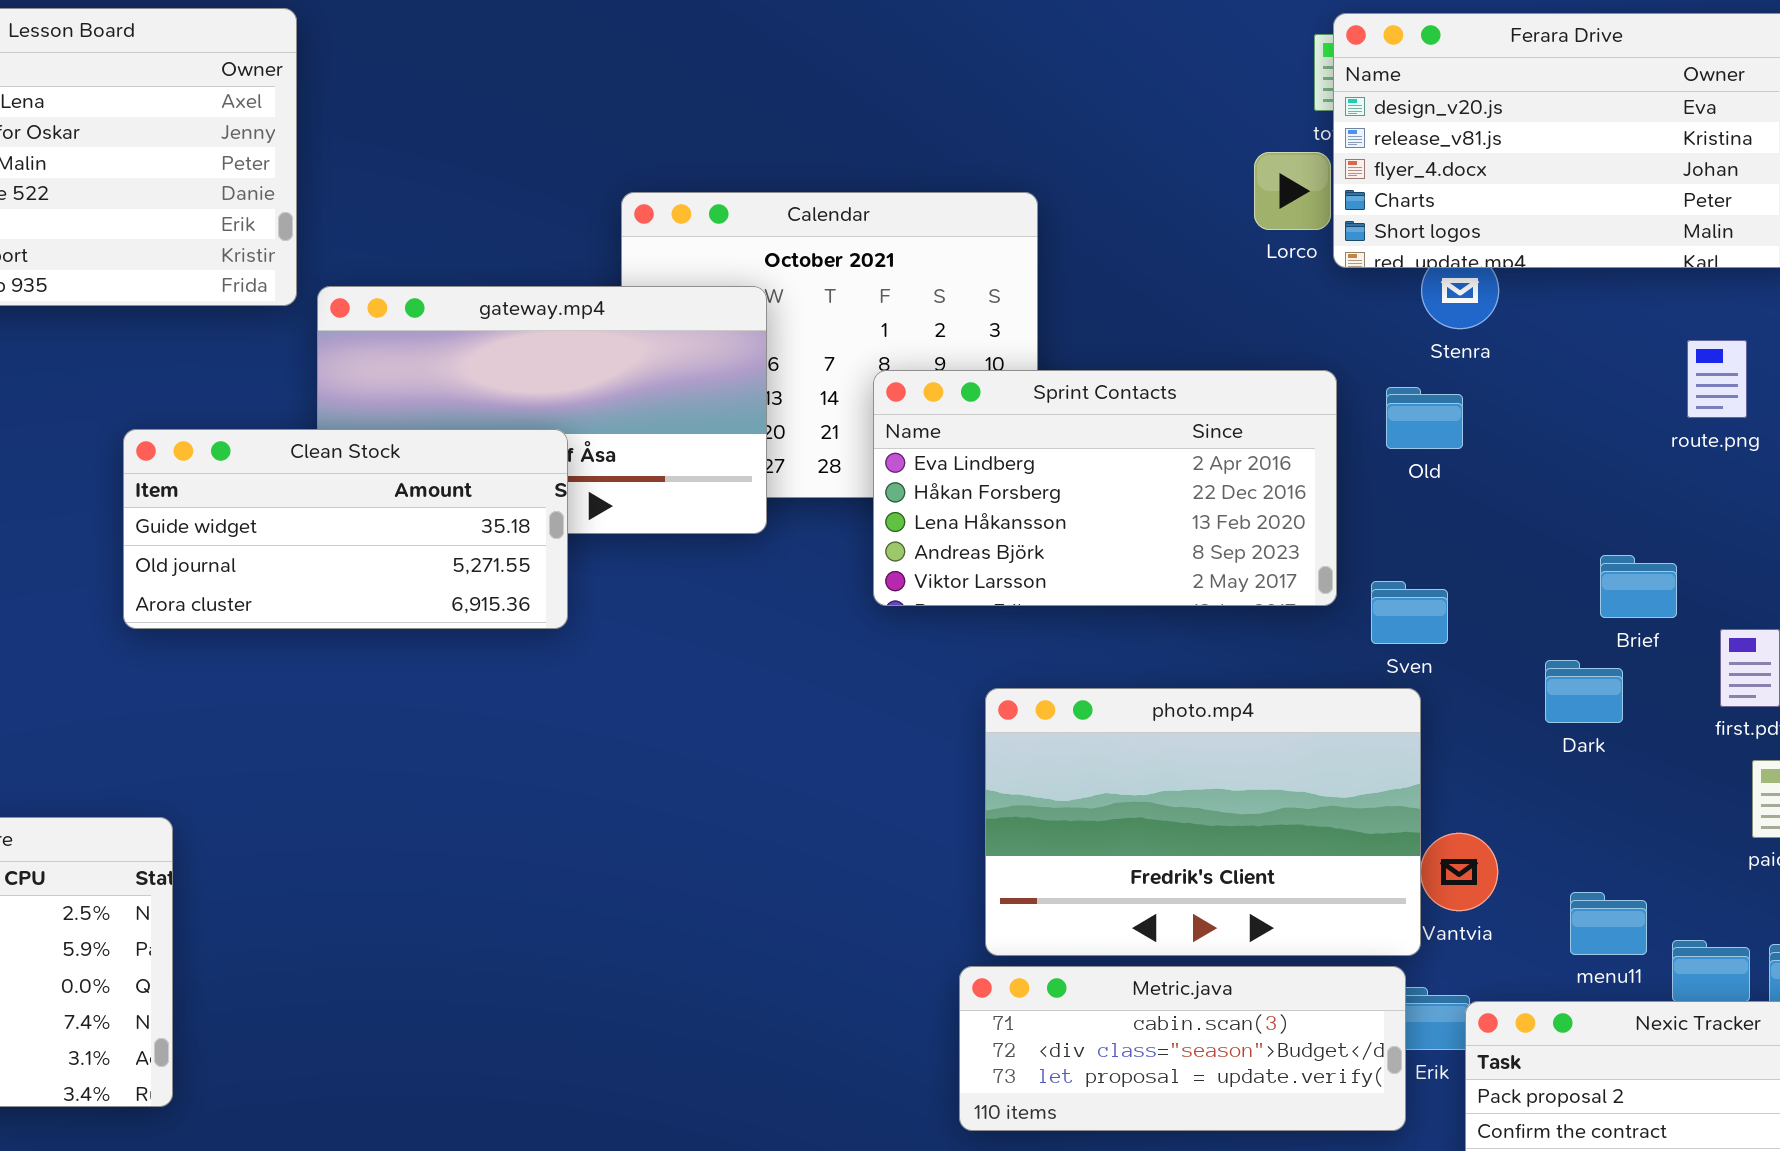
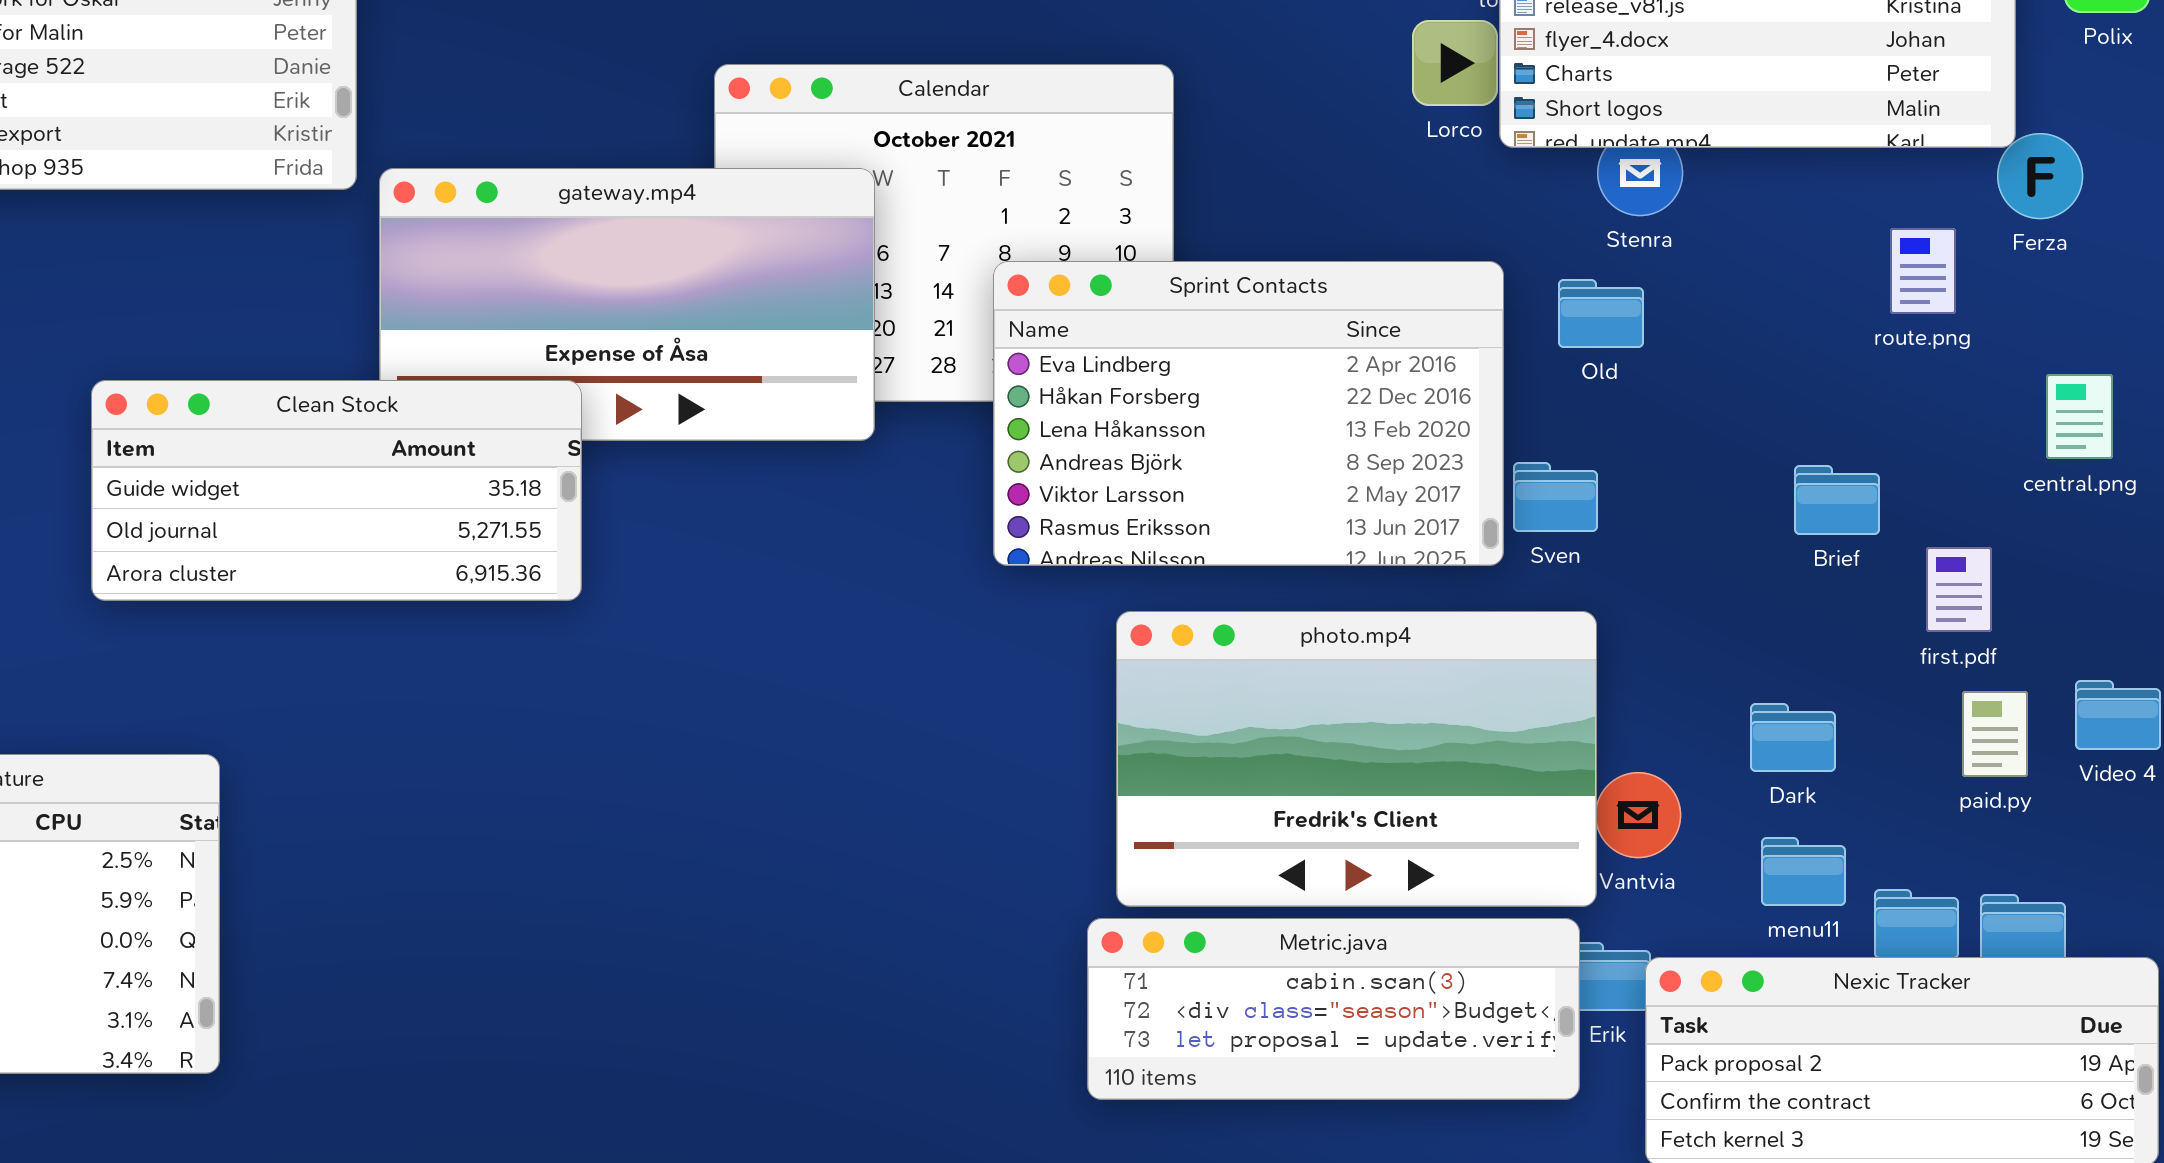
Sprint Contacts: [873,370,1337,606] -> [993,261,1504,566], resized
Clean Stock: [123,429,568,629] -> [91,380,582,601], moved
Sven: [1371,581,1448,644] -> [1513,462,1598,532], moved
Dark: [1545,660,1623,723] -> [1750,703,1836,772], moved

